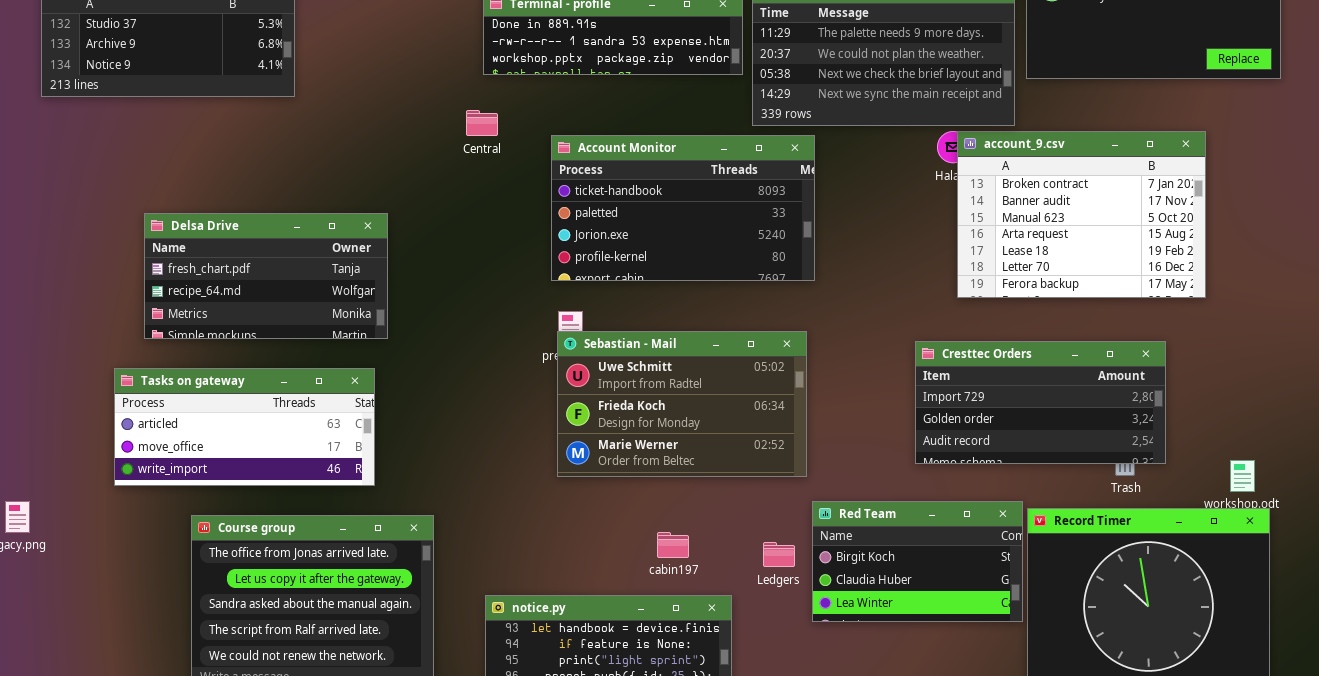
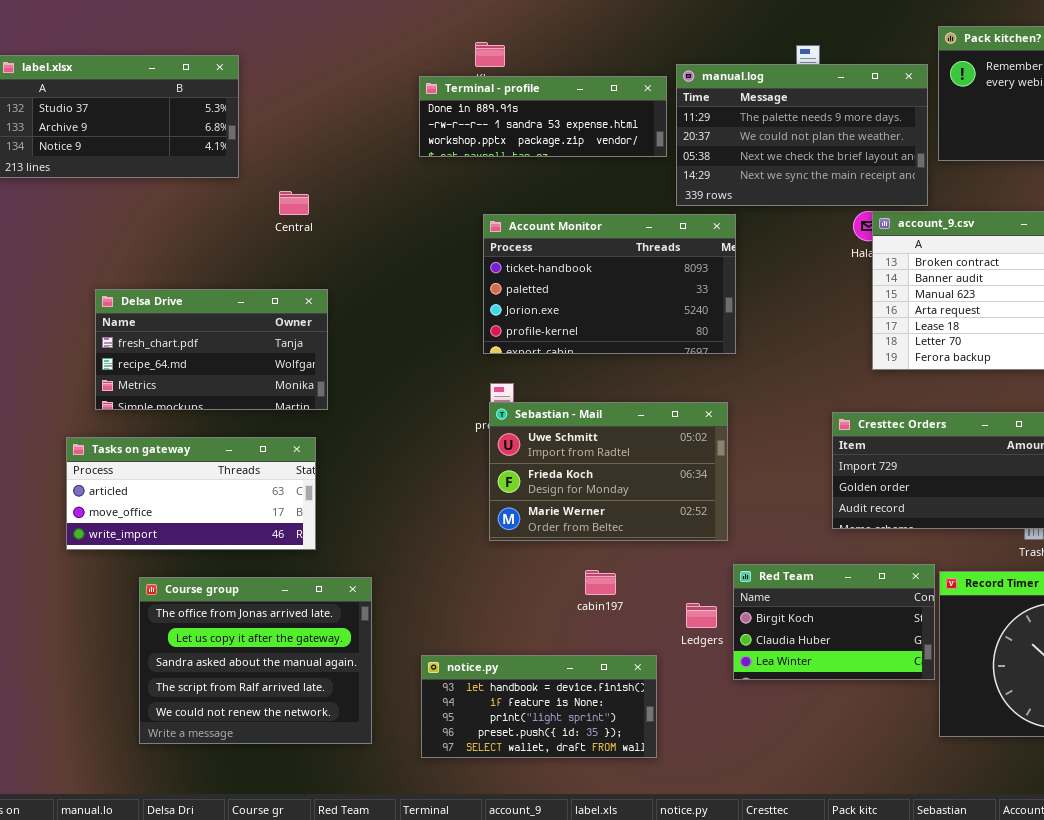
Central: [466,110,498,136] -> [279,191,309,215], moved
cabin197: [657,532,689,558] -> [585,570,616,595], moved

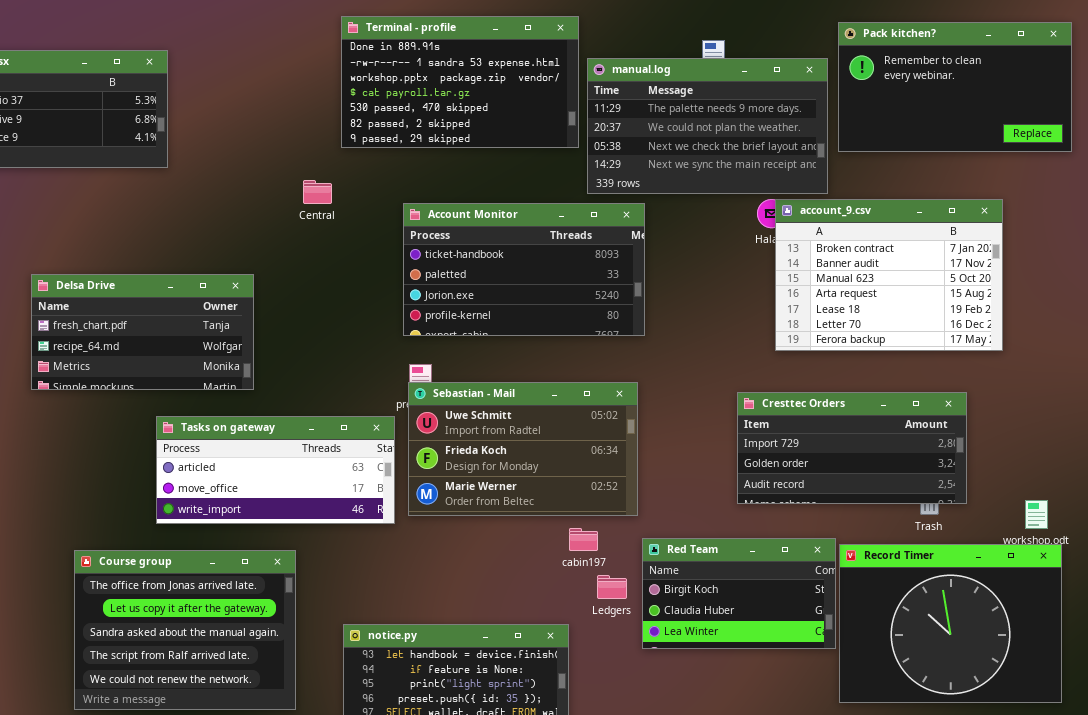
Terminal - profile: [419,76,667,157] -> [341,16,579,148], resized
Central: [279,191,309,215] -> [303,180,332,204], moved
Tasks on gateway: [66,437,316,550] -> [156,416,395,524], moved
cabin197: [585,570,616,595] -> [569,528,598,551], moved

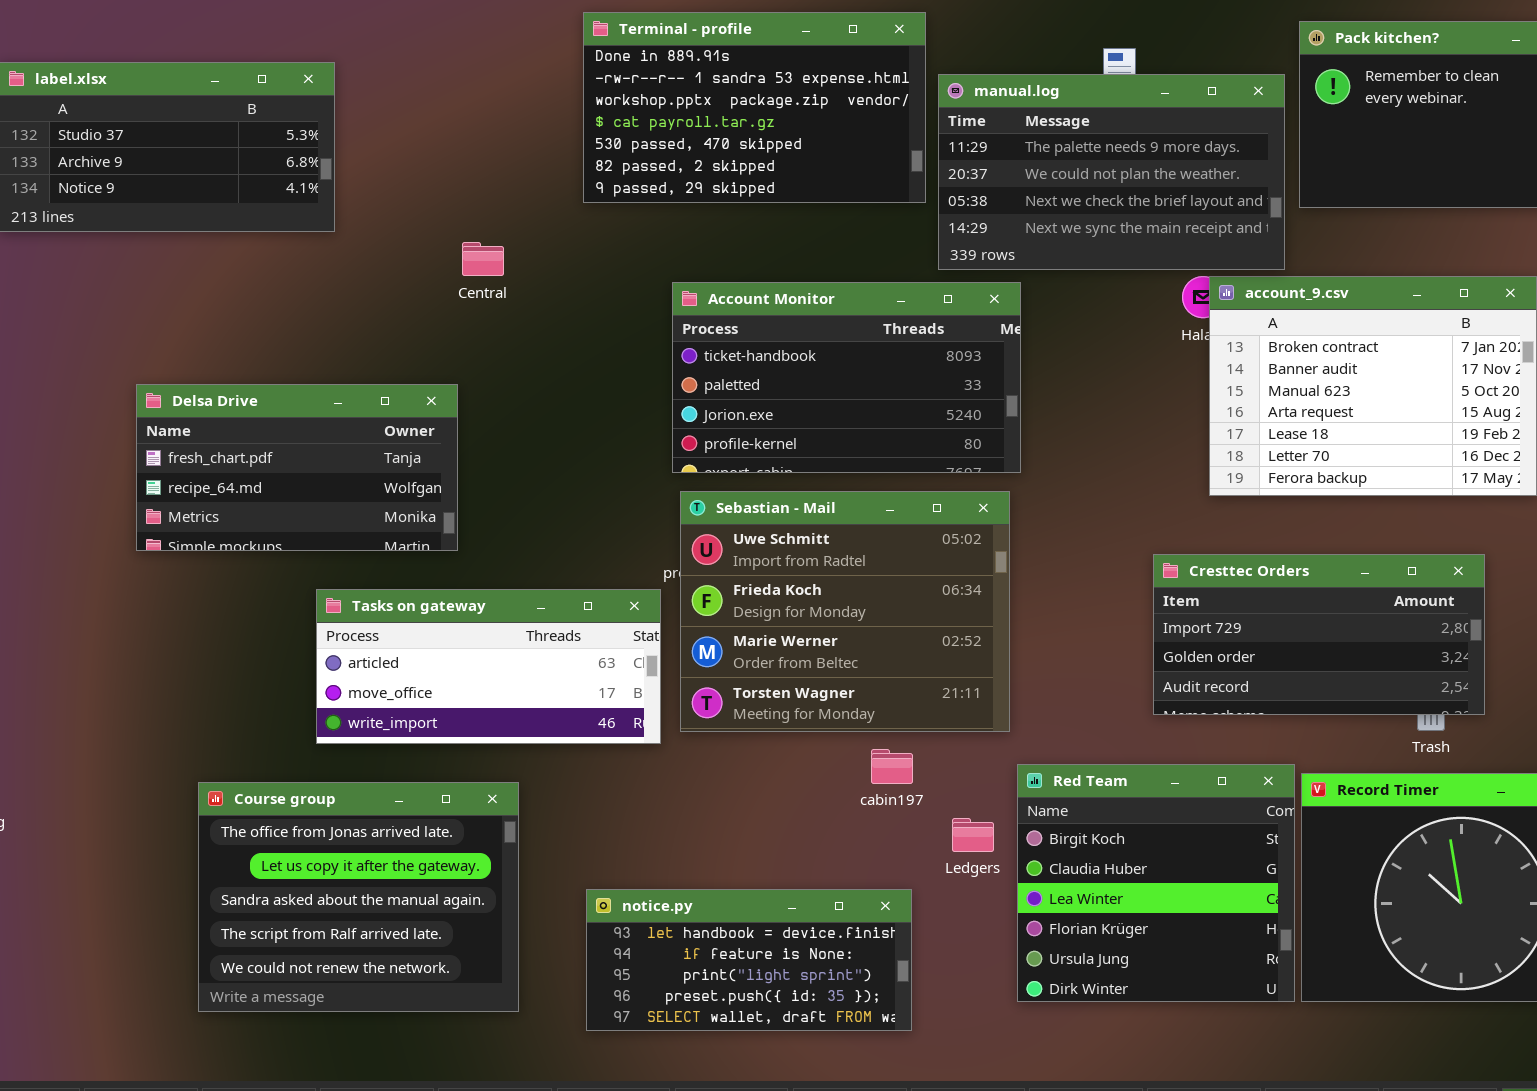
Central: [303,180,332,204] -> [462,242,504,276], moved
Sebastian - Mail: [408,382,638,516] -> [680,491,1010,732], resized
cabin197: [569,528,598,551] -> [871,749,913,784], moved
Red Team: [642,538,836,649] -> [1017,764,1295,1002], resized

